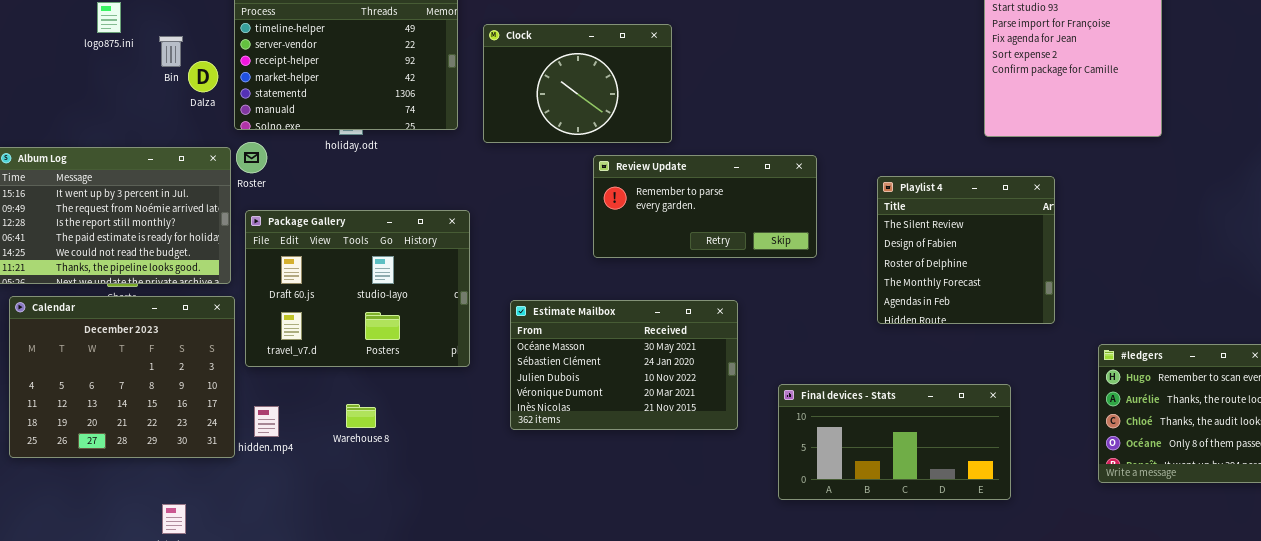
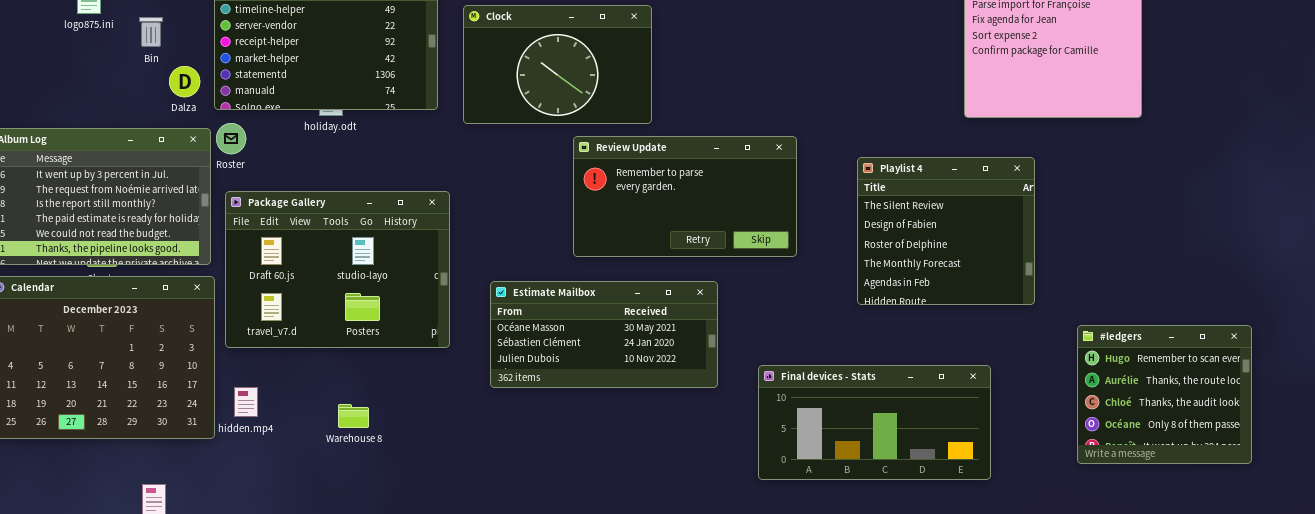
Dalza: [188,61,218,92] -> [169,66,200,97], moved
Review Update: [593,155,817,258] -> [573,136,797,257], resized
Estimate Mailbox: [510,300,738,430] -> [490,281,718,388], resized
Warehouse 8: [346,404,376,428] -> [338,404,369,428], moved

